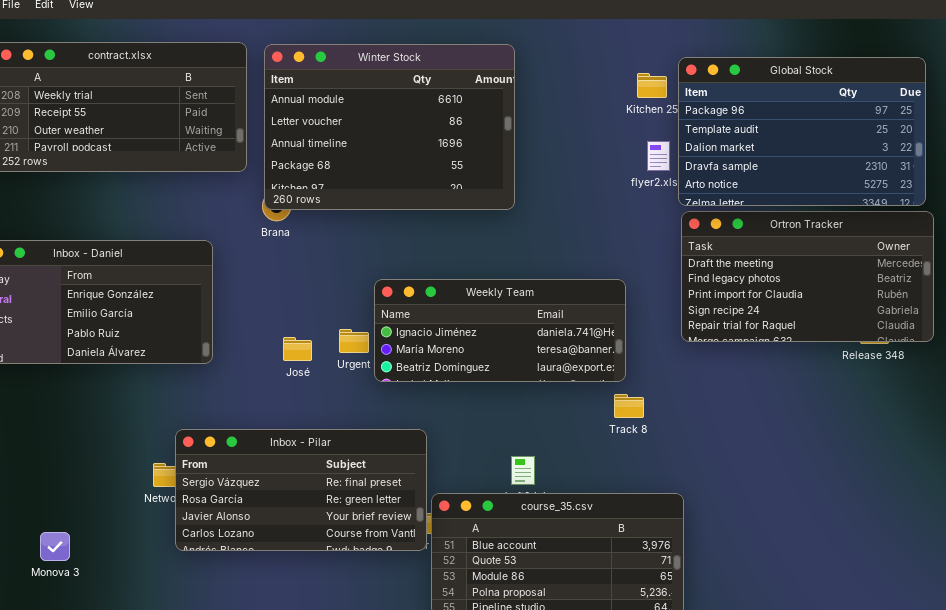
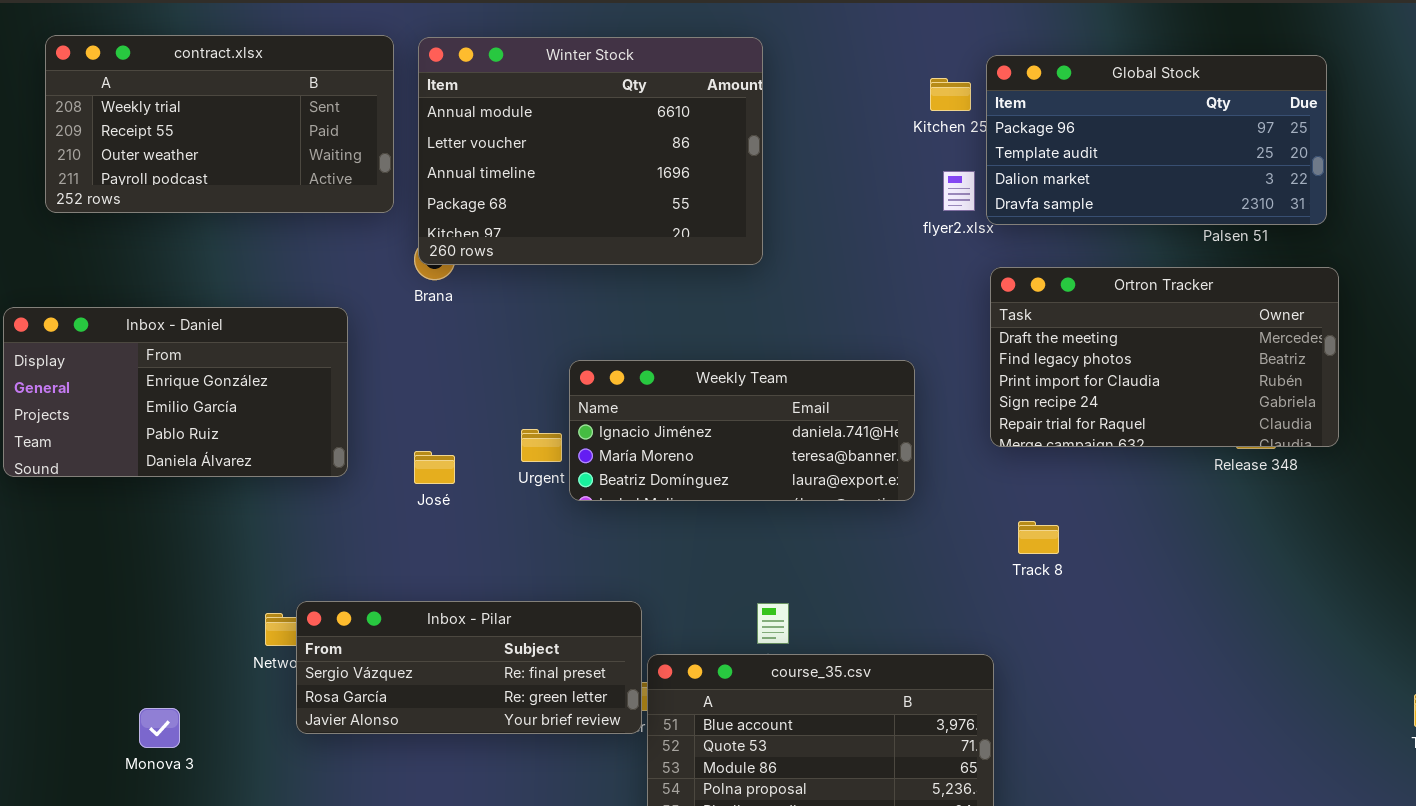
Global Stock: [678,57,926,206] -> [986,55,1327,225], resized
José: [283,337,312,361] -> [414,451,455,484], moved
Track 8: [614,394,644,418] -> [1018,521,1059,554], moved
Inbox - Pilar: [175,429,427,551] -> [296,601,642,734], resized
Monova 3: [40,532,70,561] -> [139,708,180,748], moved

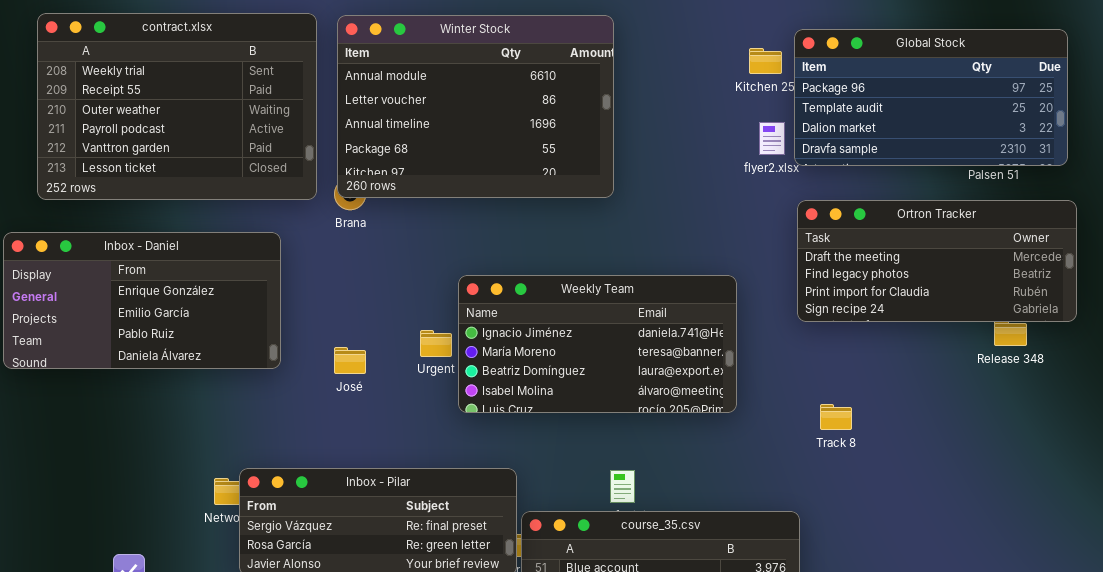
contract.xlsx: [45,35,394,213] -> [37,13,317,200], resized
Ortron Tracker: [990,267,1339,447] -> [797,200,1077,322], resized
Weekly Team: [569,360,915,501] -> [458,275,737,413], resized

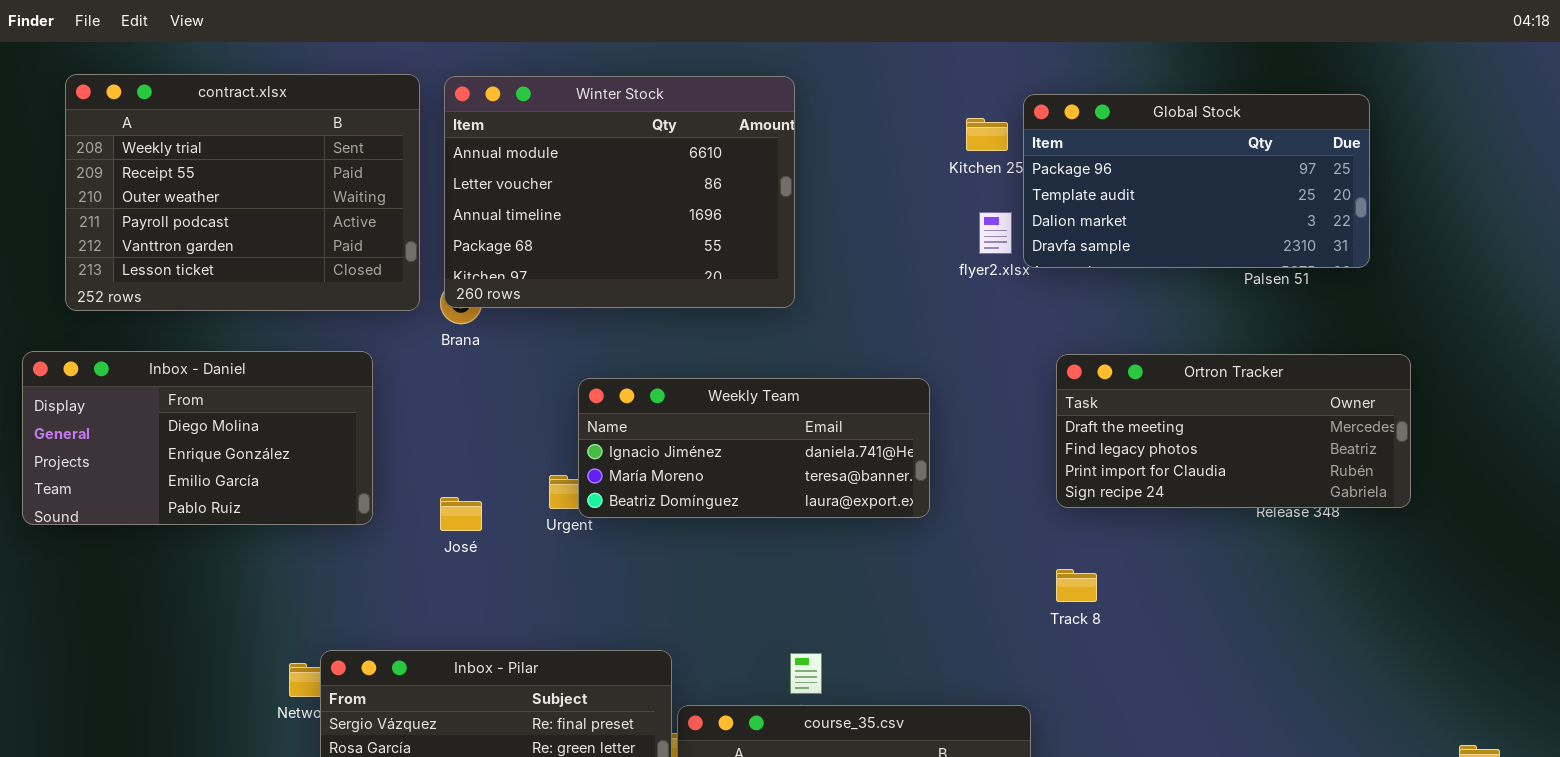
Ortron Tracker: [797,200,1077,322] -> [1056,354,1411,508], moved
Inbox - Daniel: [3,232,281,369] -> [22,351,373,525], scrolled up 1 row
Weekly Team: [458,275,737,413] -> [578,378,930,518], moved, resized

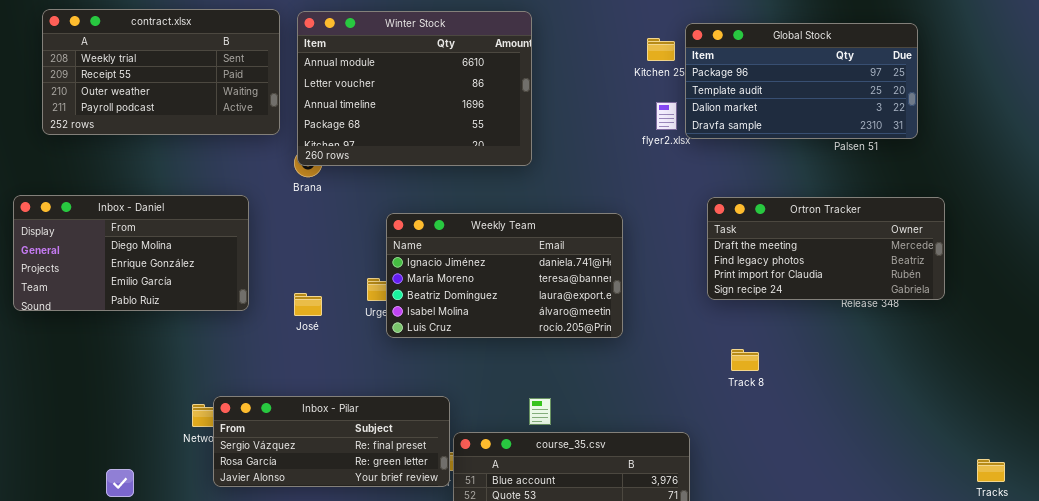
contract.xlsx: [65,74,420,311] -> [42,9,280,135], resized
Weekly Team: [578,378,930,518] -> [386,213,623,338], resized
Track 8: [1056,569,1097,602] -> [731,349,759,371], moved

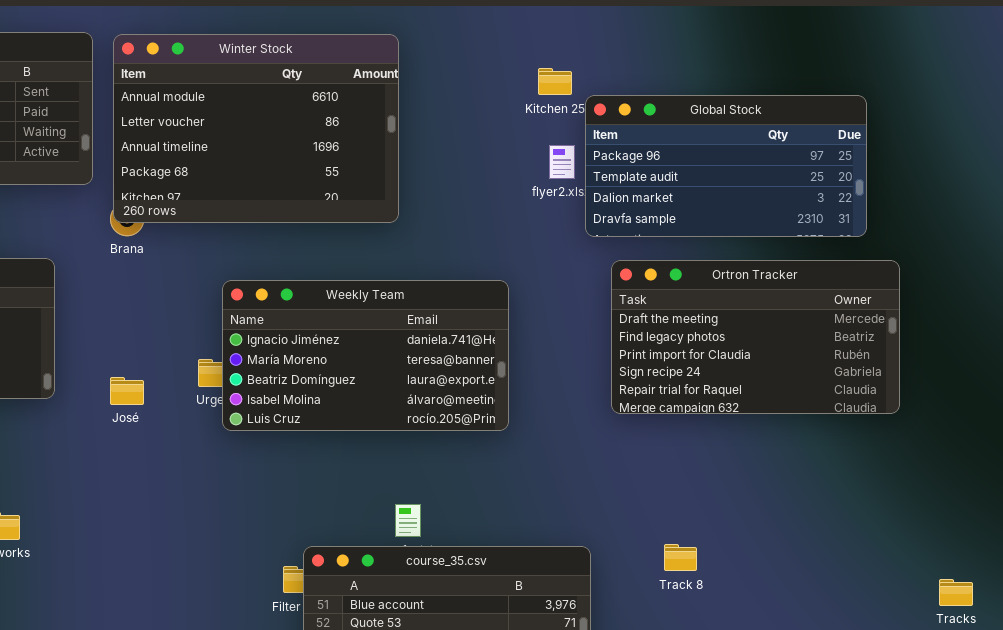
Global Stock: [685,23,918,139] -> [585,95,867,237], moved
Ortron Tracker: [707,197,945,300] -> [611,260,900,414], resized
Track 8: [731,349,759,371] -> [664,544,697,571], moved
Inbox - Pilar: [213,396,450,487] -> none, closed

